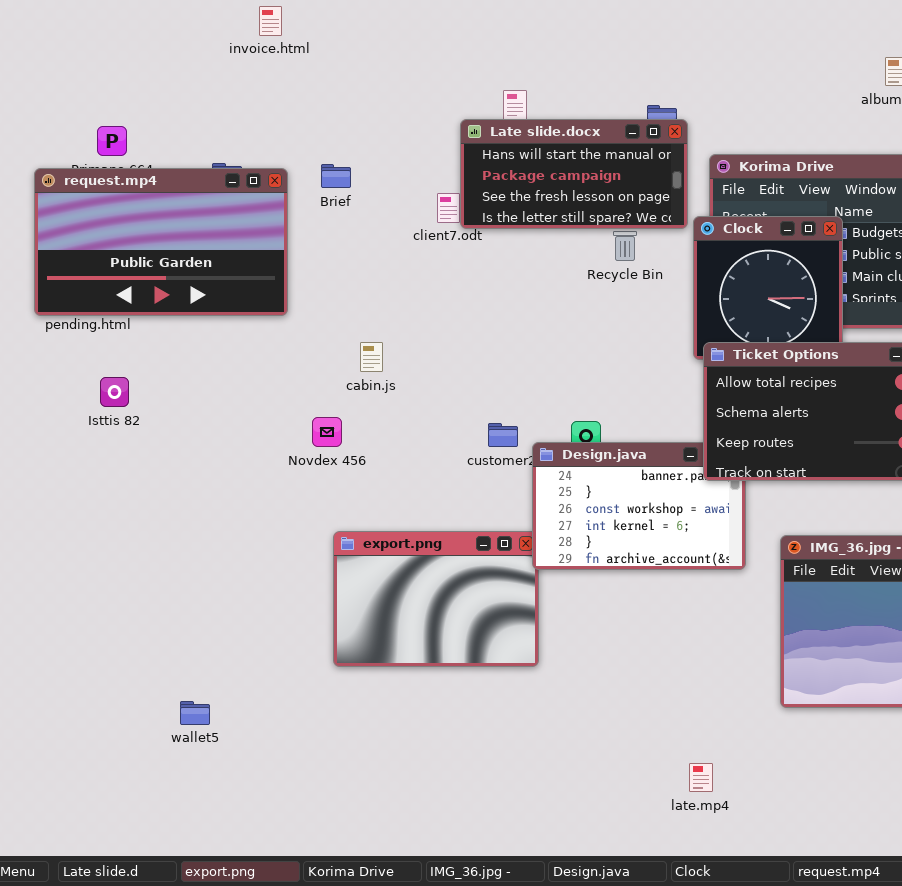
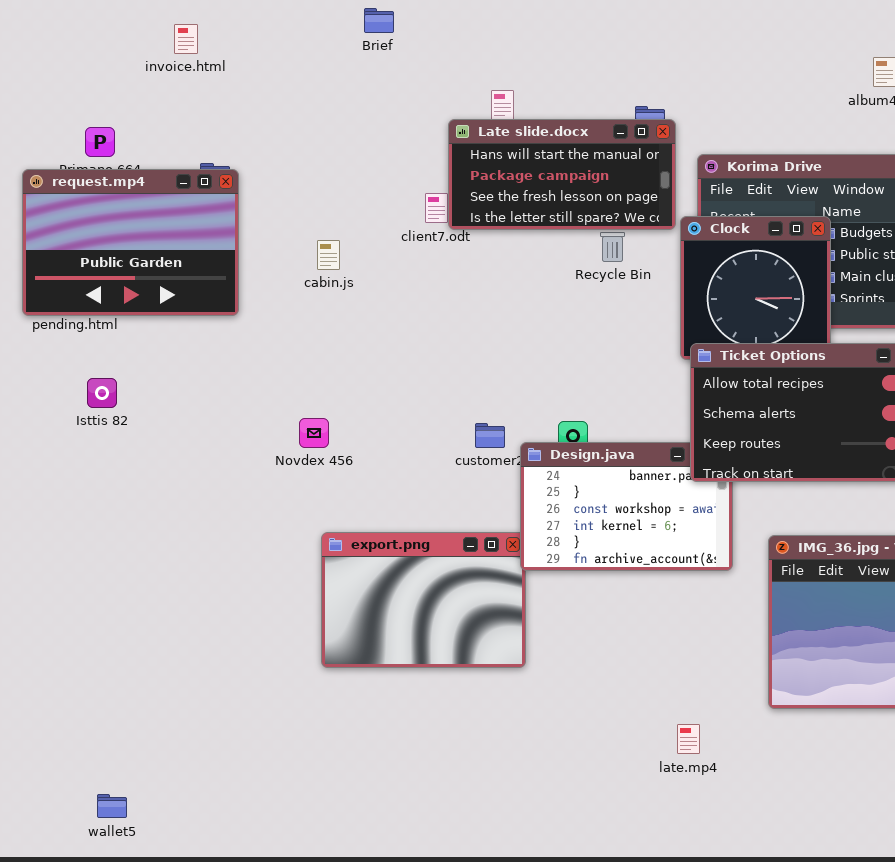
invoice.html: [259,6,282,36] -> [174,24,198,54], moved
Brief: [321,164,351,188] -> [364,8,394,33], moved
request.mp4: [34,168,288,316] -> [22,169,239,316], resized
cabin.js: [360,342,383,372] -> [317,240,340,270], moved
wallet5: [180,701,210,725] -> [97,794,127,818], moved
late.mp4: [689,763,713,792] -> [677,724,700,754], moved

